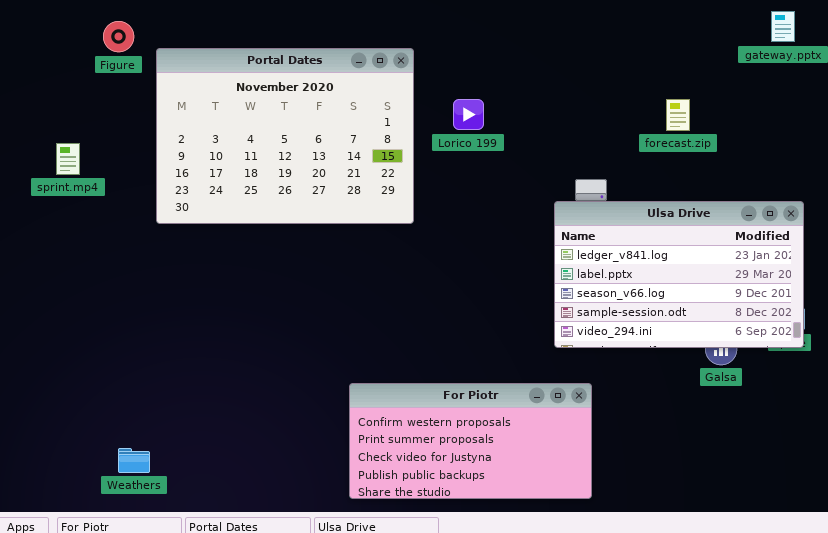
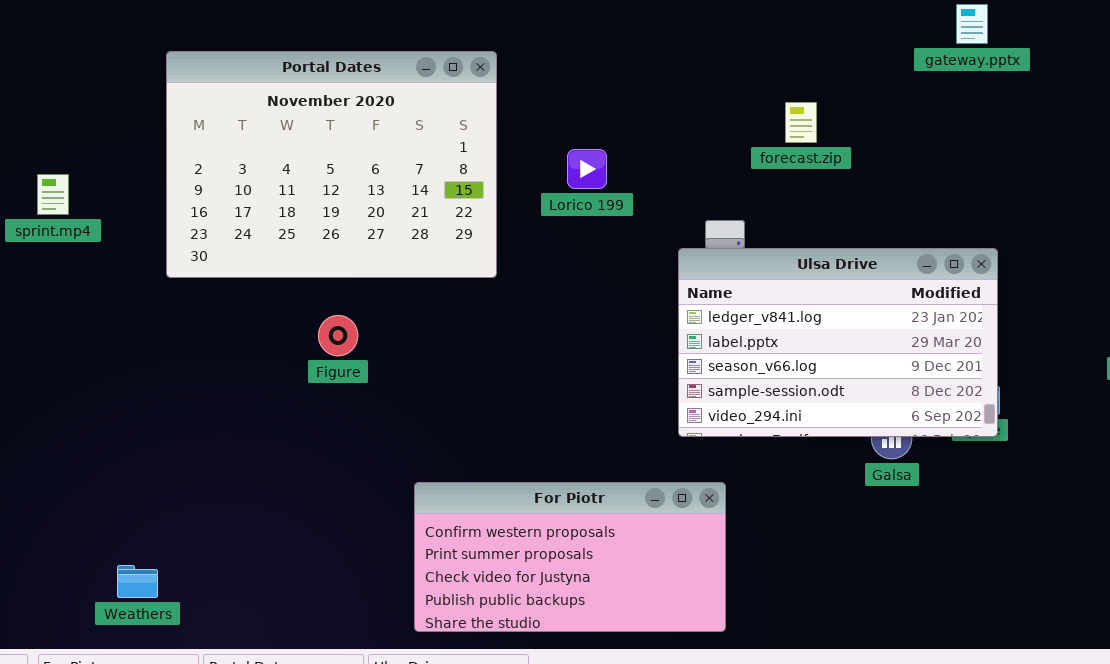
Figure: [103,21,134,52] -> [318,315,358,356], moved
Lorico 199: [453,99,484,130] -> [567,149,607,189], moved
forecast.zip: [666,99,690,131] -> [785,102,817,143], moved

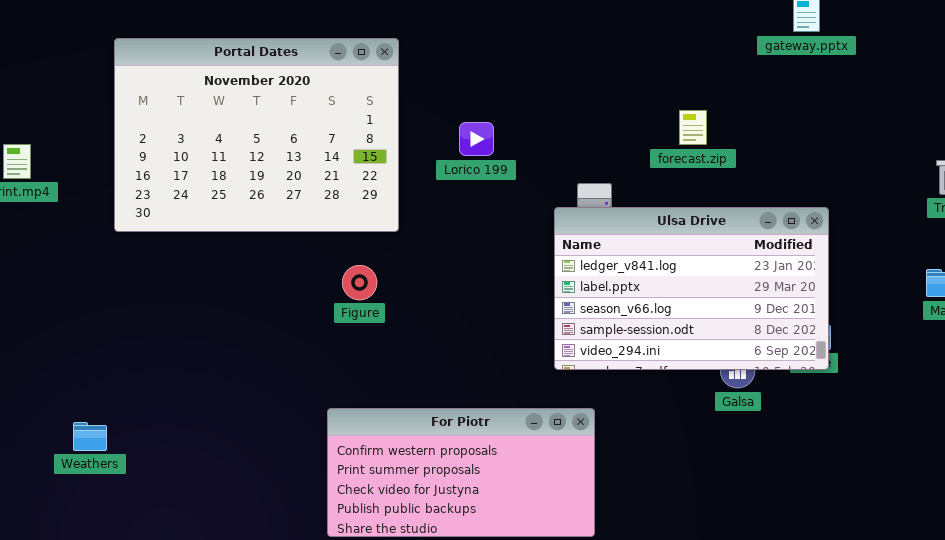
forecast.zip: [785,102,817,143] -> [679,110,707,145], moved
Figure: [318,315,358,356] -> [342,265,377,300], moved
Weathers: [117,565,158,598] -> [73,422,107,451], moved

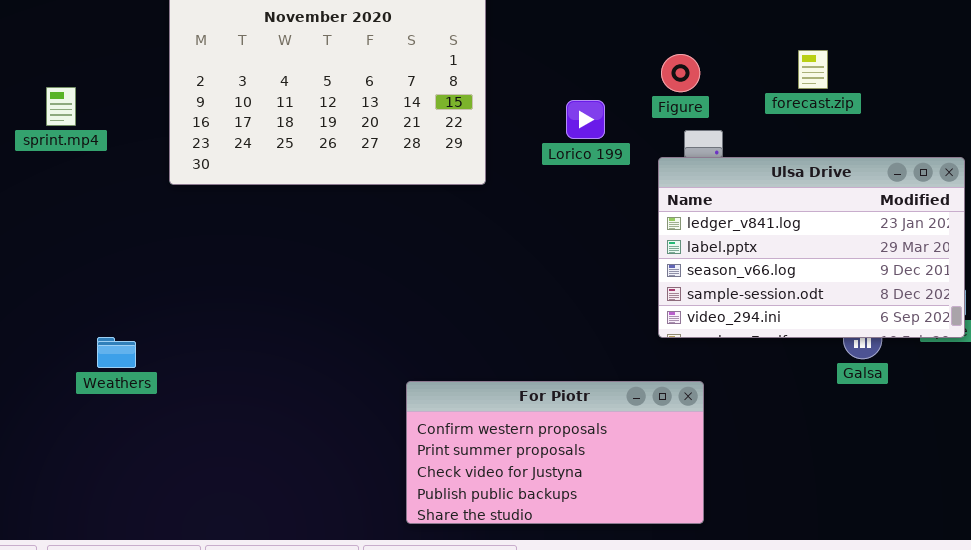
Lorico 199: [459,122,494,156] -> [566,100,605,139], moved
Figure: [342,265,377,300] -> [661,54,700,92], moved
Weathers: [73,422,107,451] -> [97,337,136,368], moved

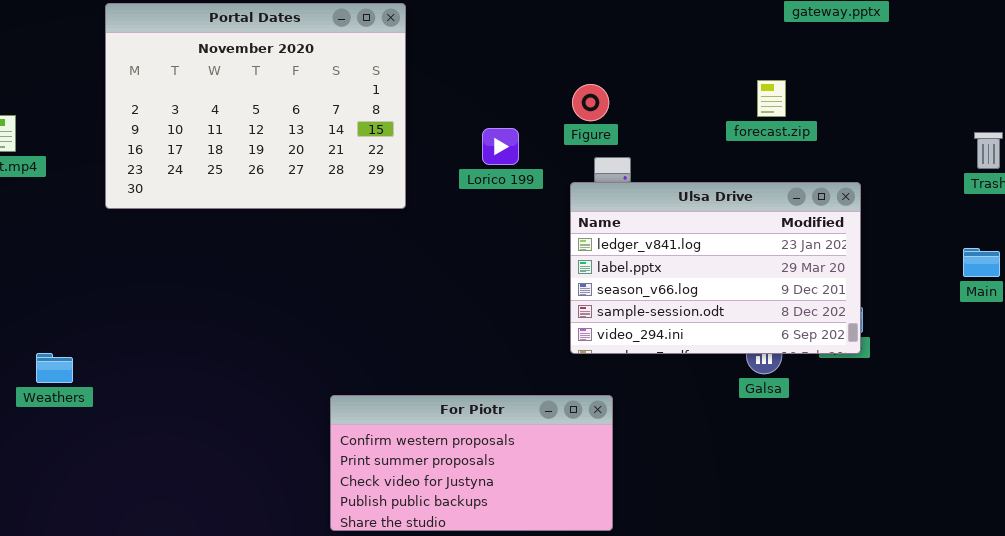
forecast.zip: [798,50,828,89] -> [757,80,786,117], moved

